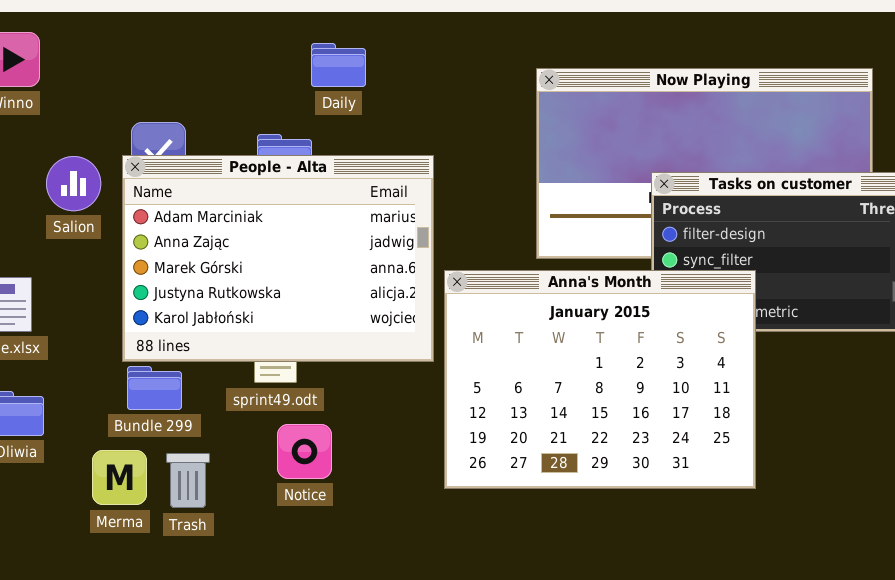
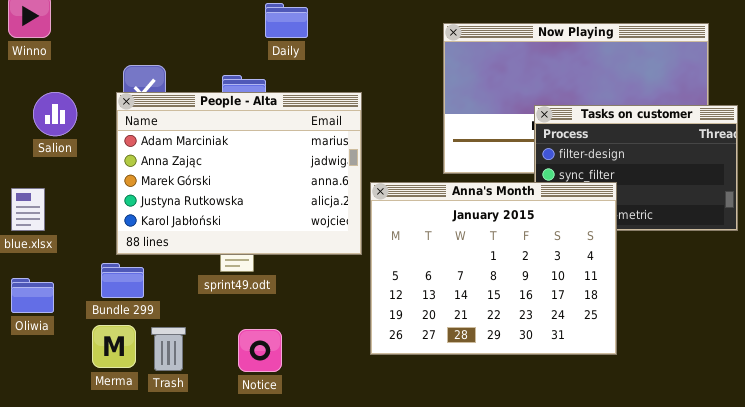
Salion: [46,156,101,211] -> [33,92,77,136], moved
Bundle 299: [127,366,182,410] -> [101,263,144,298], moved
Notice: [277,424,332,479] -> [238,329,282,372], moved

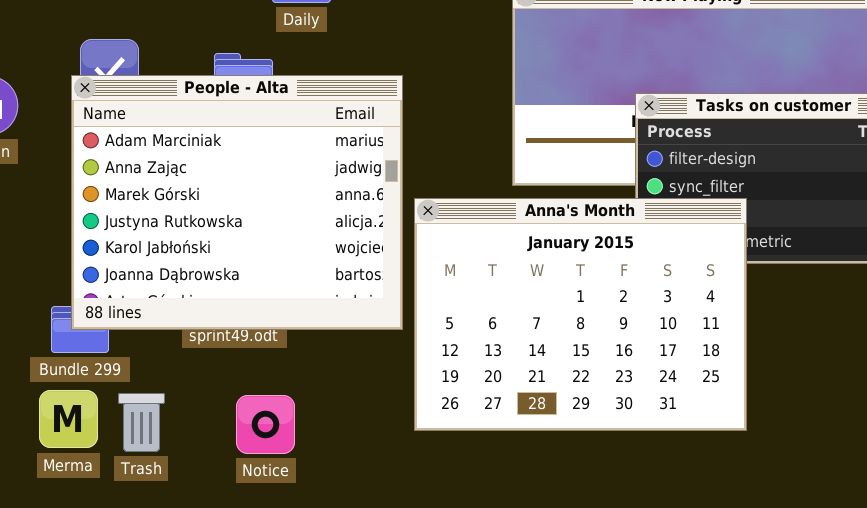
People - Alta: [116,92,362,255] -> [71,75,403,330], resized

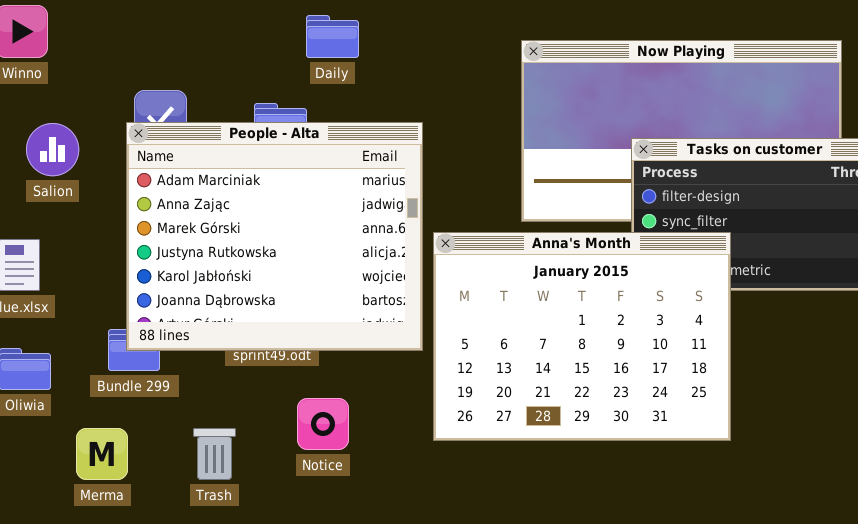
Merma: [39,390,98,448] -> [76,428,128,480], moved
Trash: [118,393,165,452] -> [193,428,236,480], moved
Notice: [236,395,295,454] -> [297,398,349,450], moved

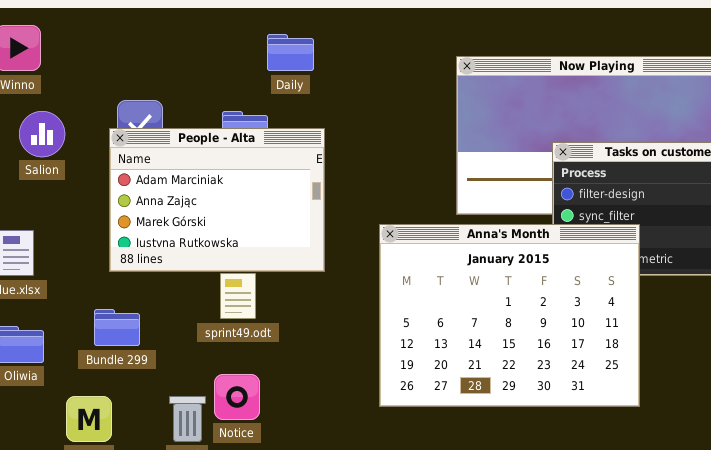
People - Alta: [126,122,423,351] -> [109,128,325,272], resized
Salion: [26,123,79,176] -> [19,111,65,157], moved
Notice: [297,398,349,450] -> [214,374,260,420], moved

